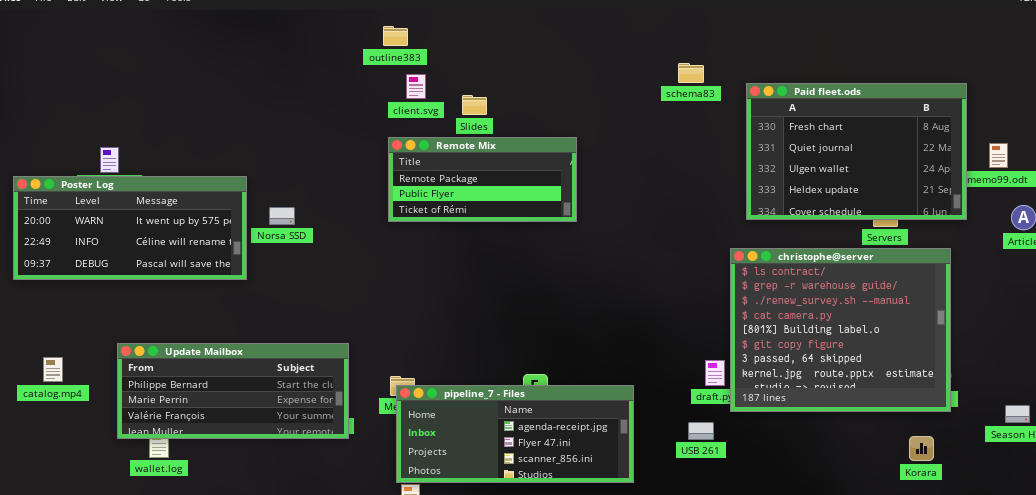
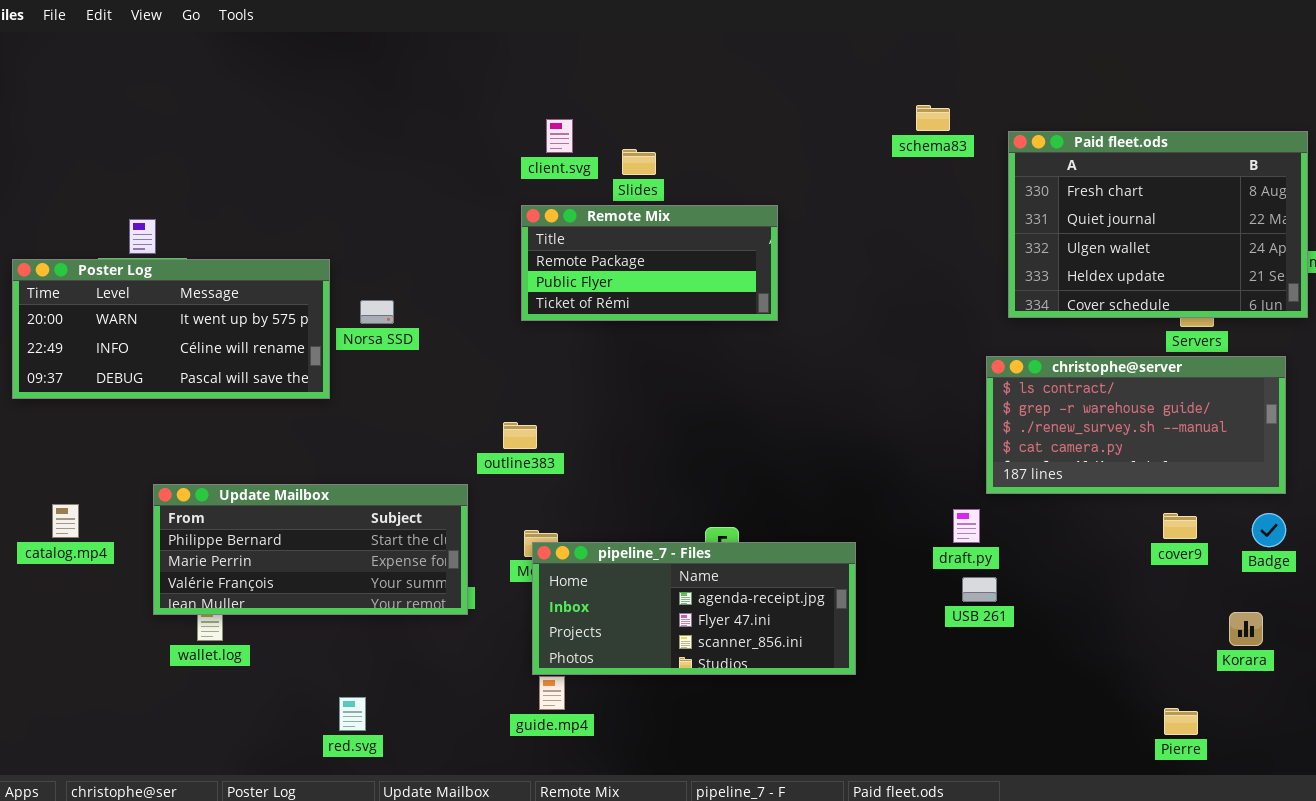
outline383: [383,26,408,46] -> [503,422,537,449], moved
christophe@server: [730,248,951,412] -> [986,356,1286,494], resized
USB 261: [688,422,714,440] -> [962,577,997,602], moved

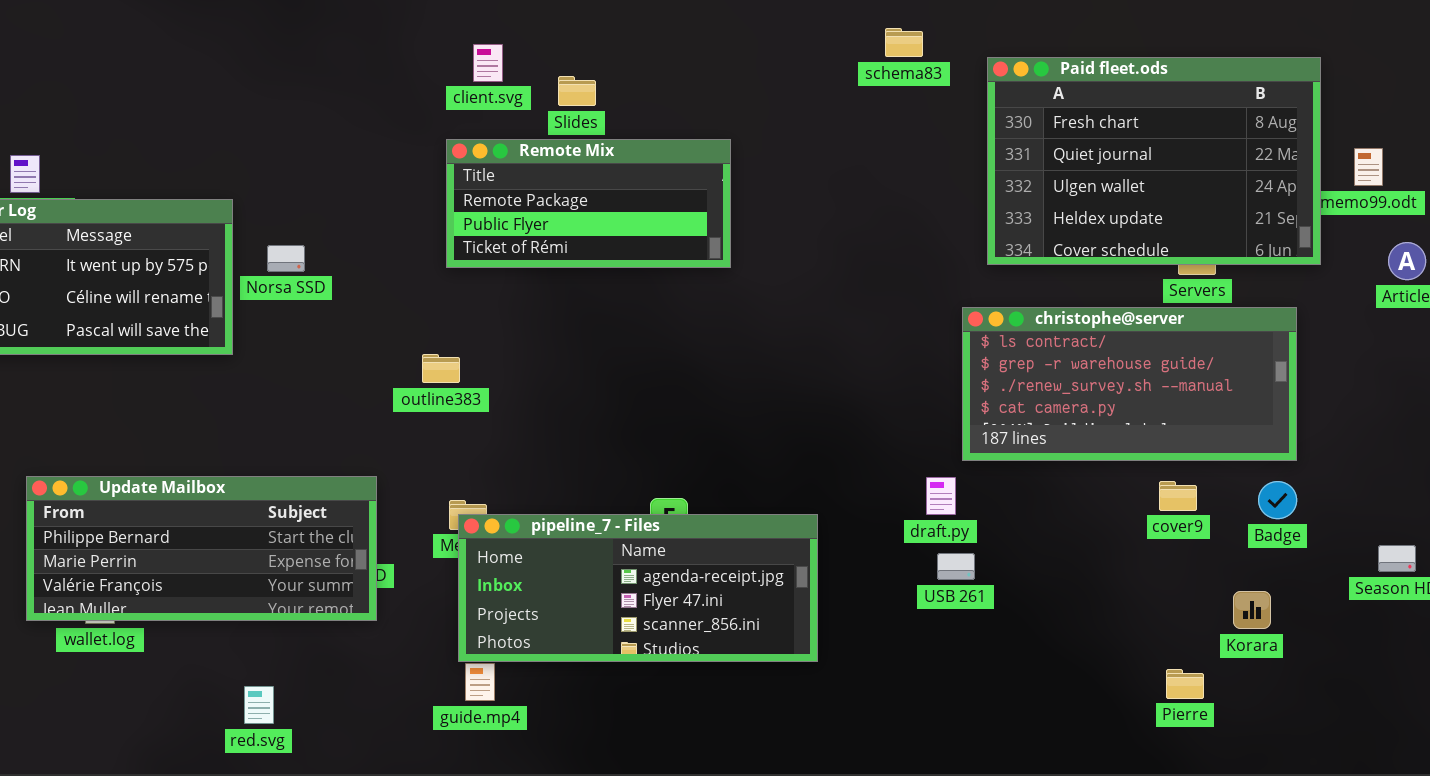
outline383: [503,422,537,449] -> [422,354,460,383], moved
Update Mailbox: [153,484,468,615] -> [26,476,377,621], moved
Pierre: [1164,708,1198,735] -> [1166,669,1204,699], moved

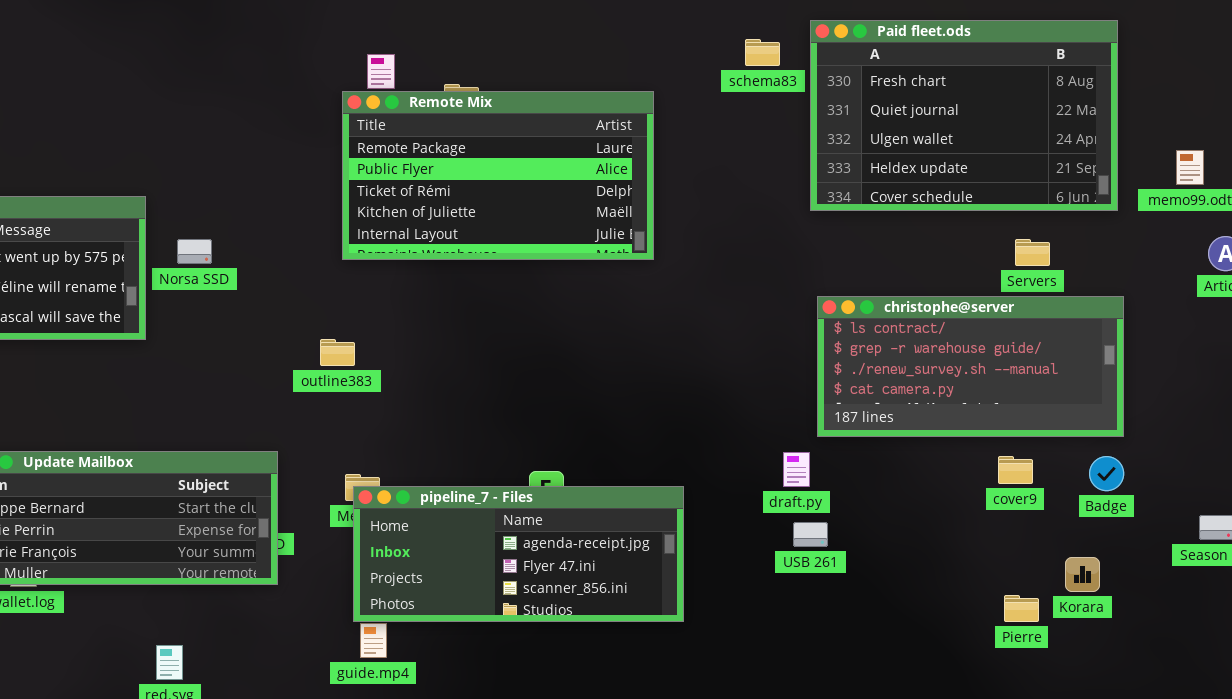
Paid fleet.ods: [987,57,1321,265] -> [810,20,1118,211], moved
Remote Mix: [446,139,731,268] -> [342,91,654,260], resized
Pierre: [1166,669,1204,699] -> [1004,595,1039,622], moved

